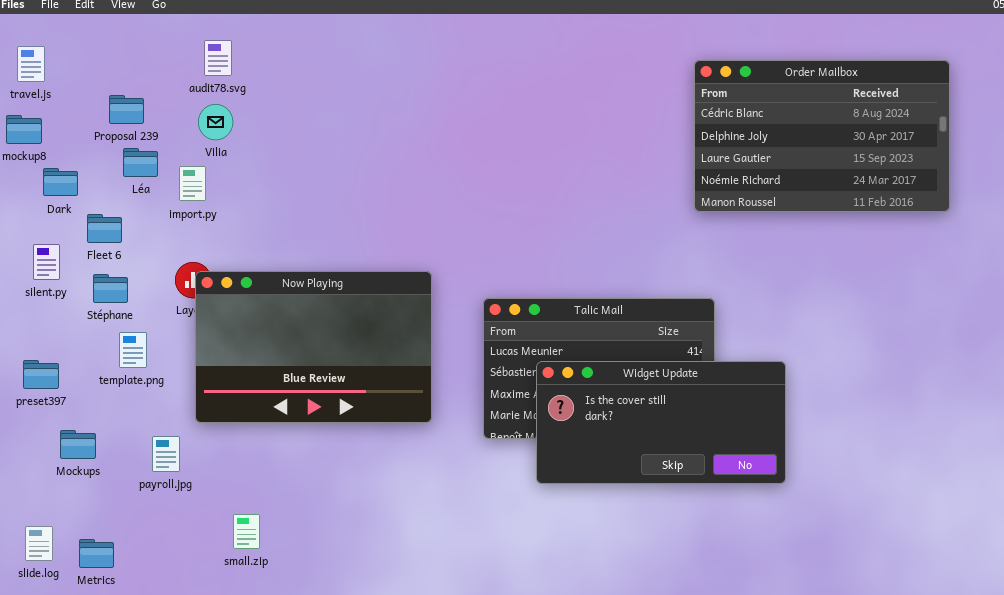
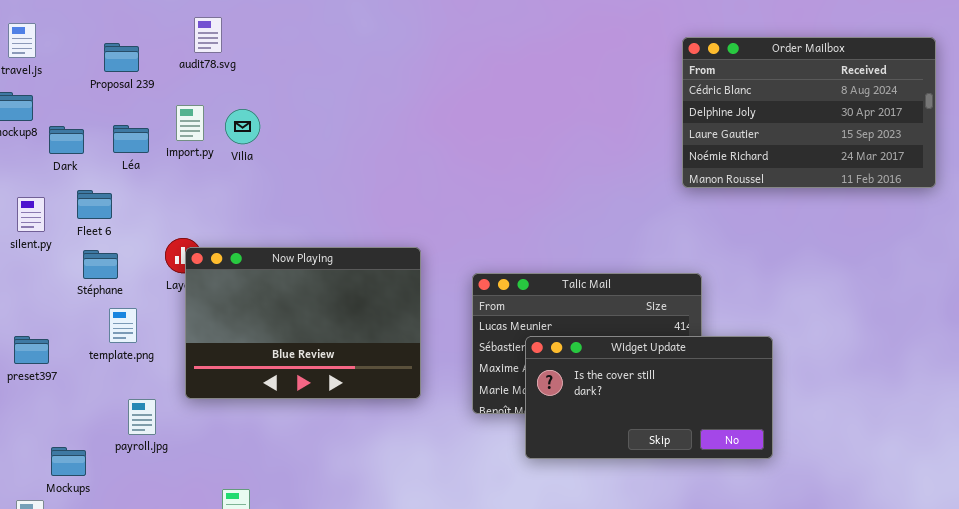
Proposal 239: [109,95,144,124] -> [104,43,139,72], moved
Vilia: [198,104,233,140] -> [225,109,260,144], moved
import.py: [179,166,206,201] -> [176,105,204,141], moved
Dark: [43,168,78,196] -> [49,126,84,154], moved
silent.py: [33,244,60,280] -> [17,197,45,232], moved
Mockups: [60,430,96,459] -> [51,447,86,476], moved
payroll.jpg: [152,436,180,472] -> [128,399,156,435], moved

